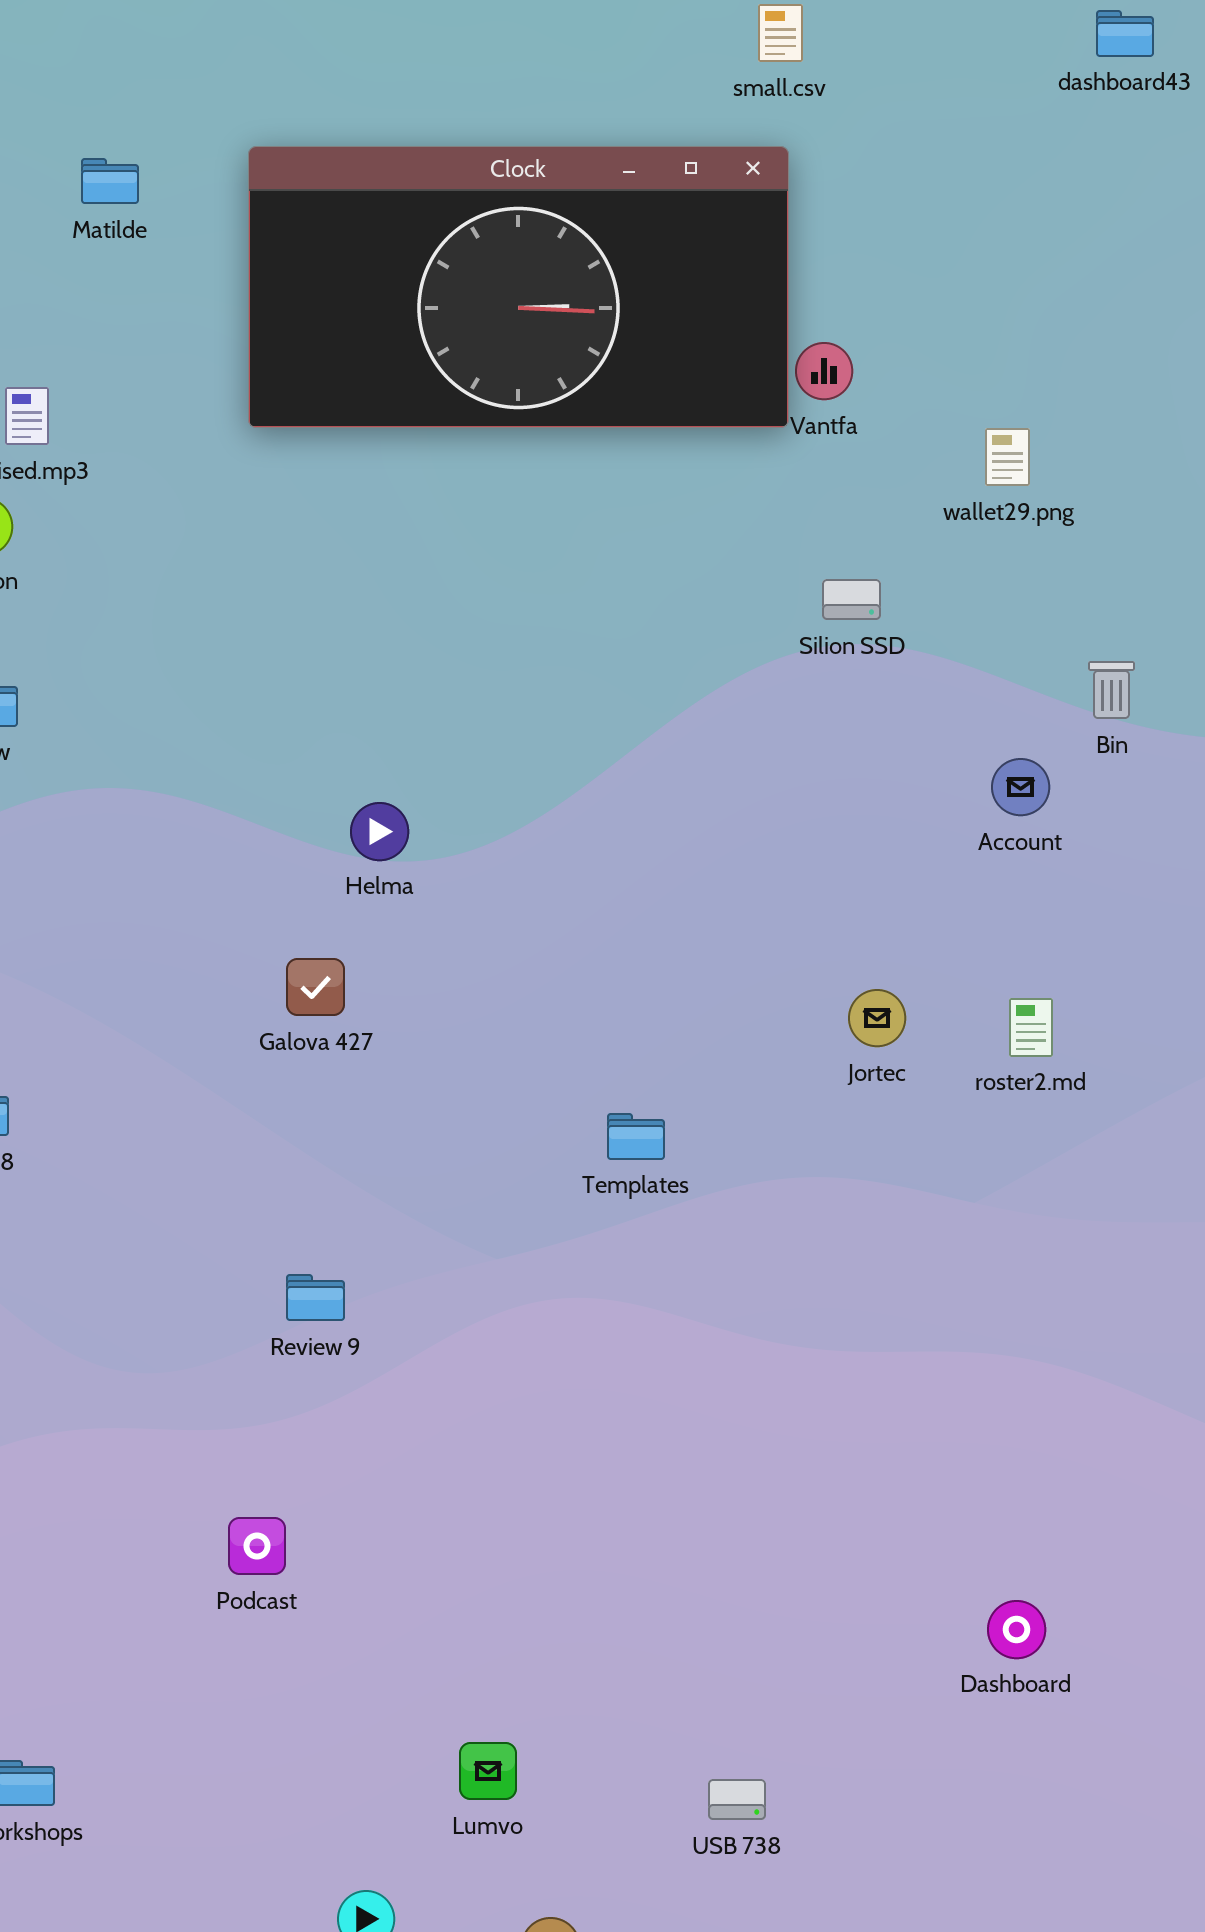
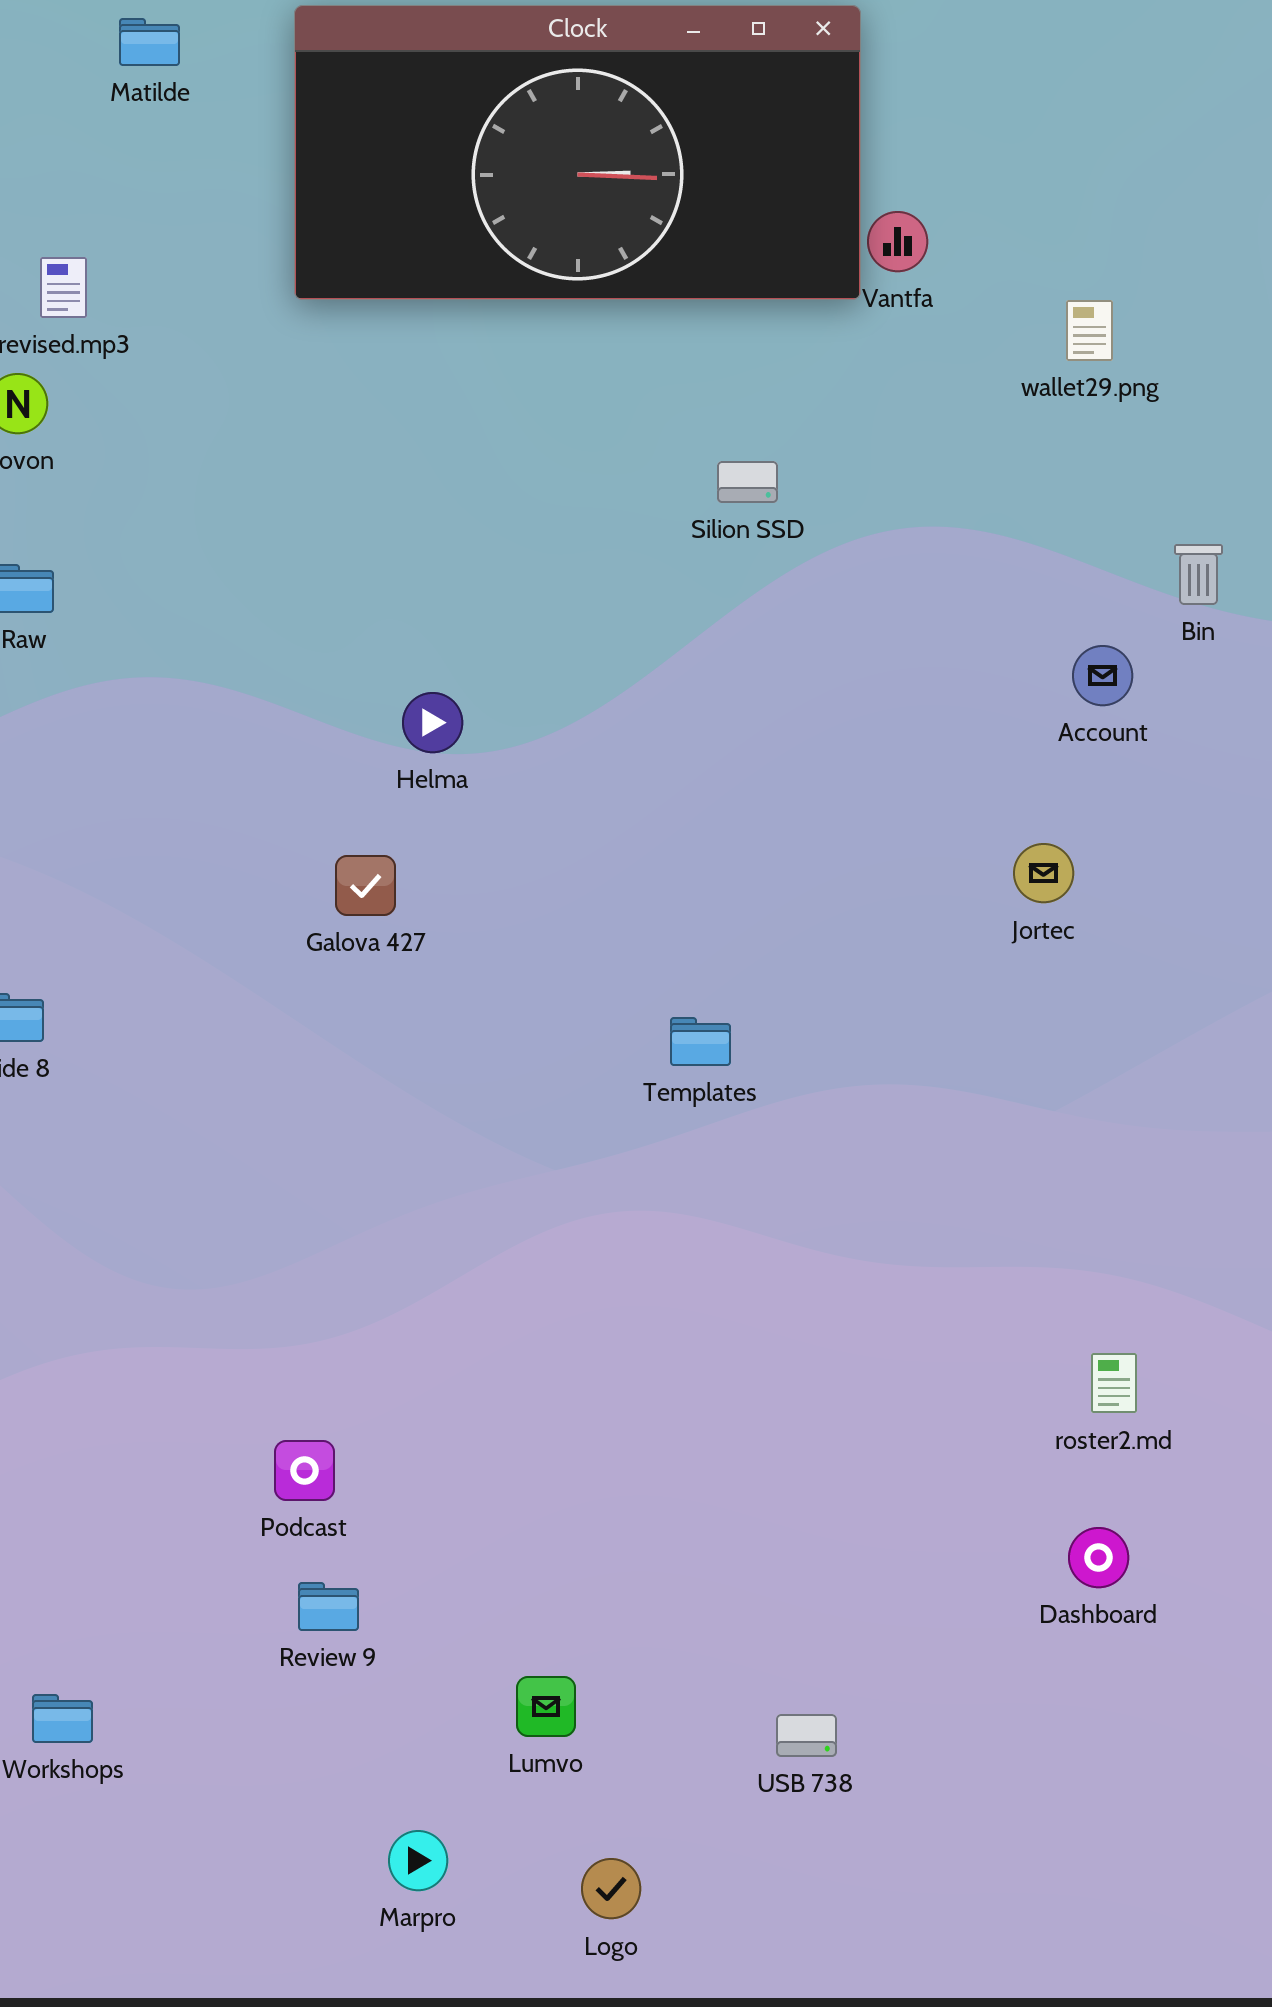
Silion SSD: [822,579,881,620] -> [717,461,778,503], moved
Jortec: [848,989,906,1047] -> [1013,843,1074,903], moved
roster2.md: [1009,998,1053,1057] -> [1091,1353,1137,1413], moved
Review 9: [286,1274,345,1321] -> [298,1582,359,1631], moved

